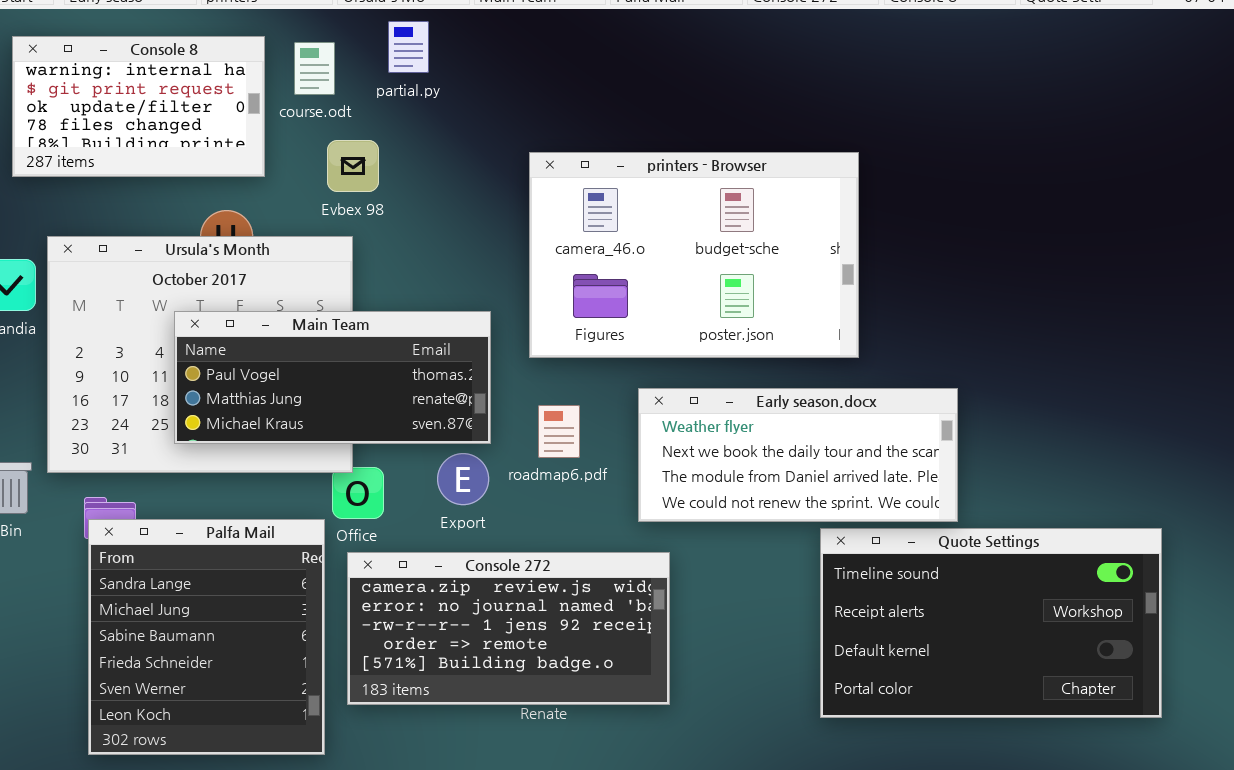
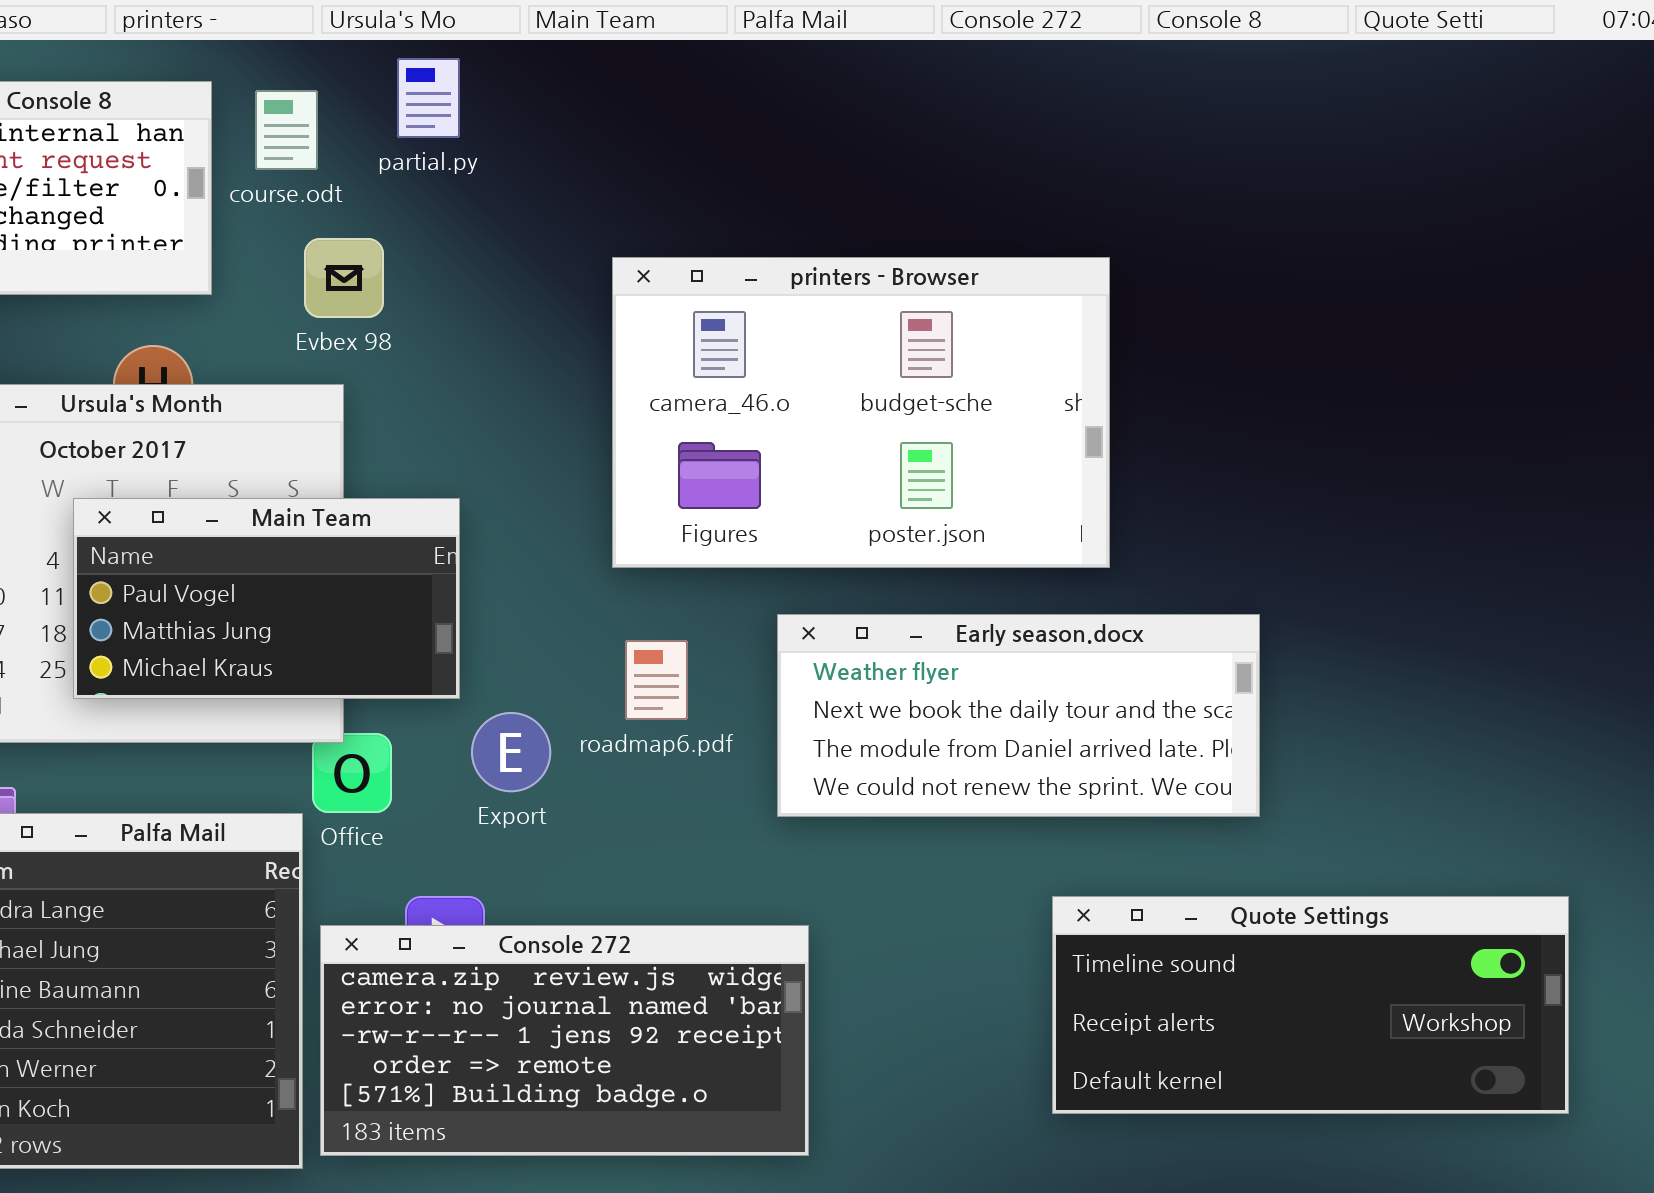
Main Team: [174,311,491,444] -> [73,498,460,699], resized
Quote Settings: [820,528,1162,718] -> [1052,896,1569,1114], resized
Console 272: [347,552,670,705] -> [320,925,809,1156], moved

